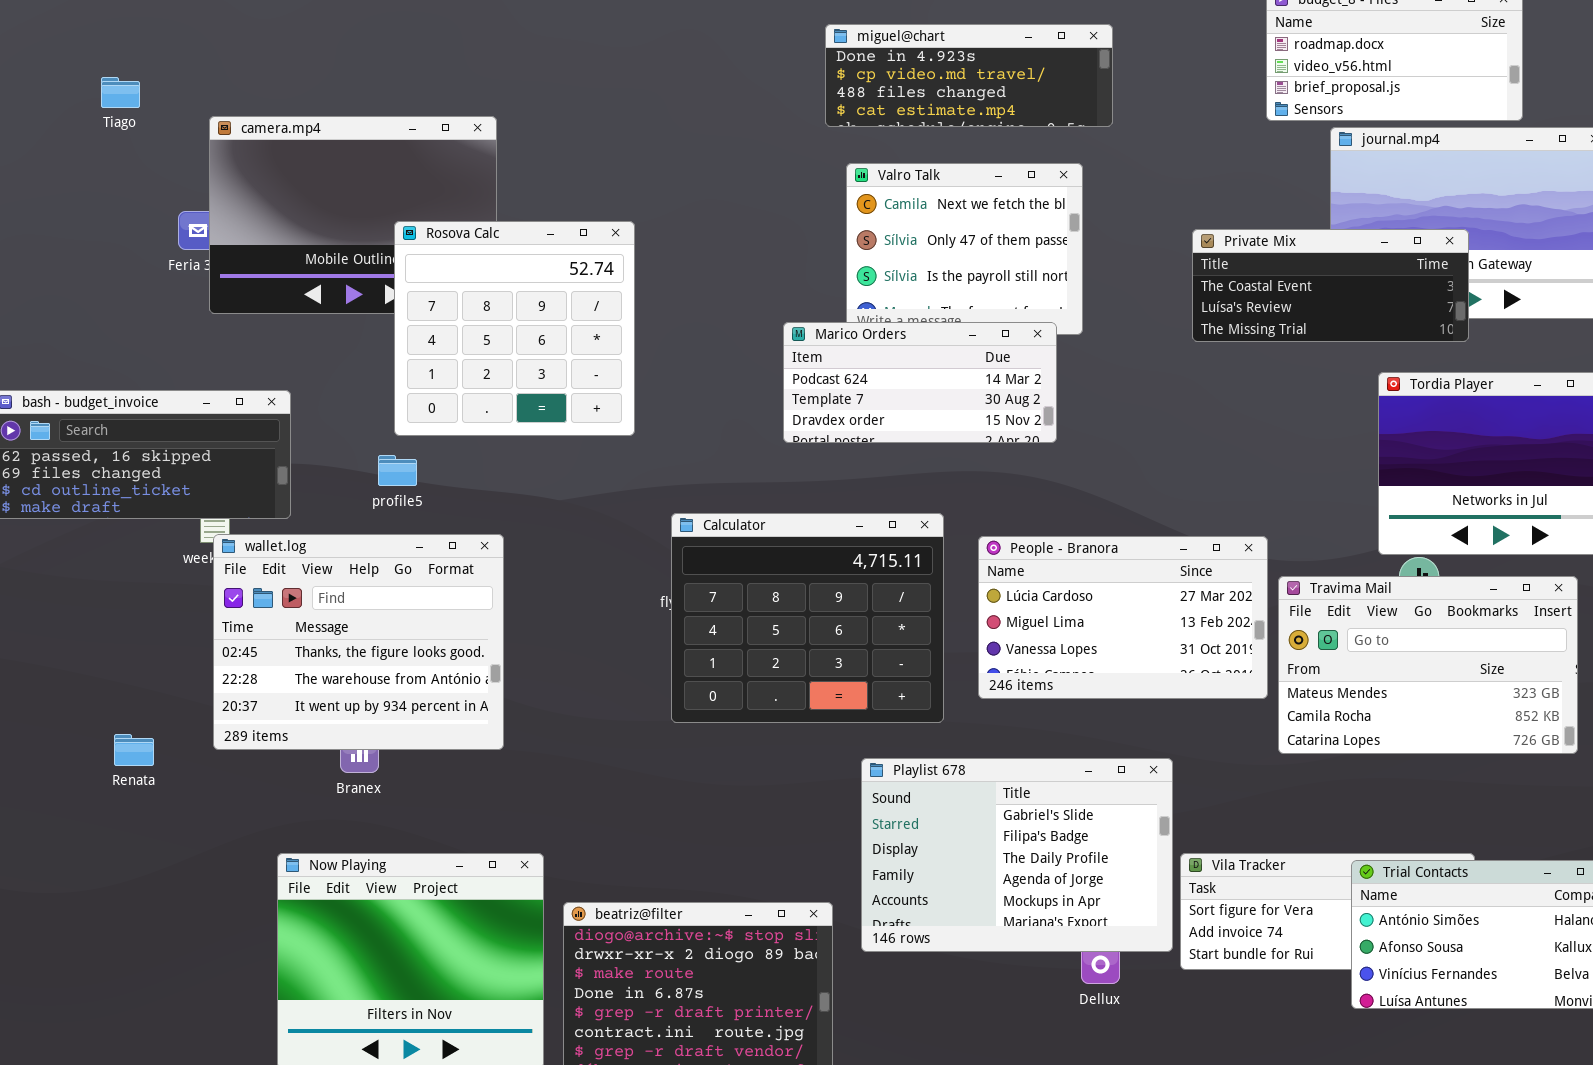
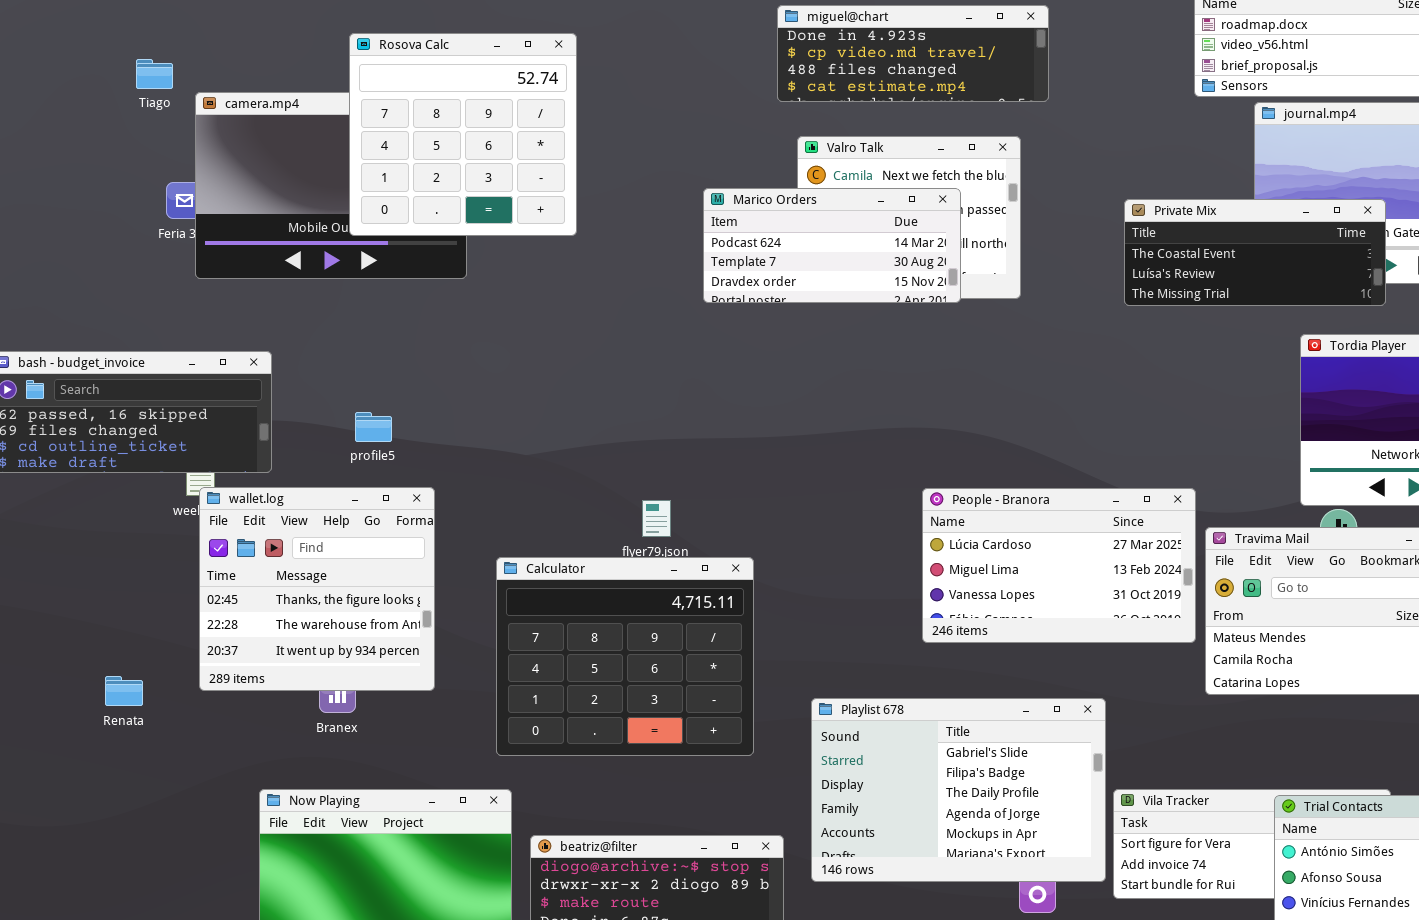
Tiago: [101,77,140,108] -> [136,59,173,89], moved
Rosova Calc: [394,221,635,436] -> [349,33,577,236], moved
Marico Orders: [783,322,1057,443] -> [703,188,961,303], moved
Calculator: [671,513,944,723] -> [496,557,754,756], moved
wallet.log: [213,534,504,750] -> [199,487,435,691], resized

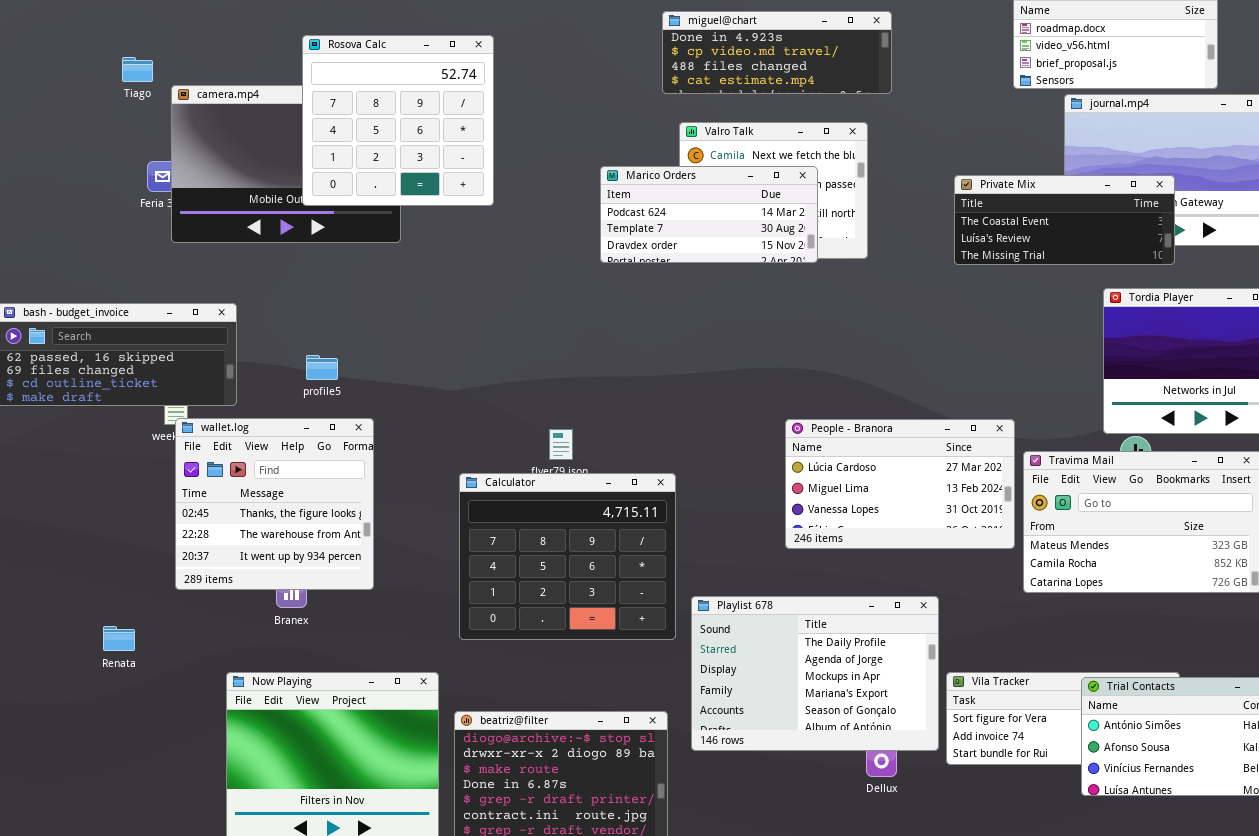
Calculator: [496,557,754,756] -> [459,473,676,640], moved
Renata: [105,676,143,706] -> [103,626,135,651], moved
Playlist 678: [811,698,1106,882] -> [691,596,939,751], scrolled down 2 rows

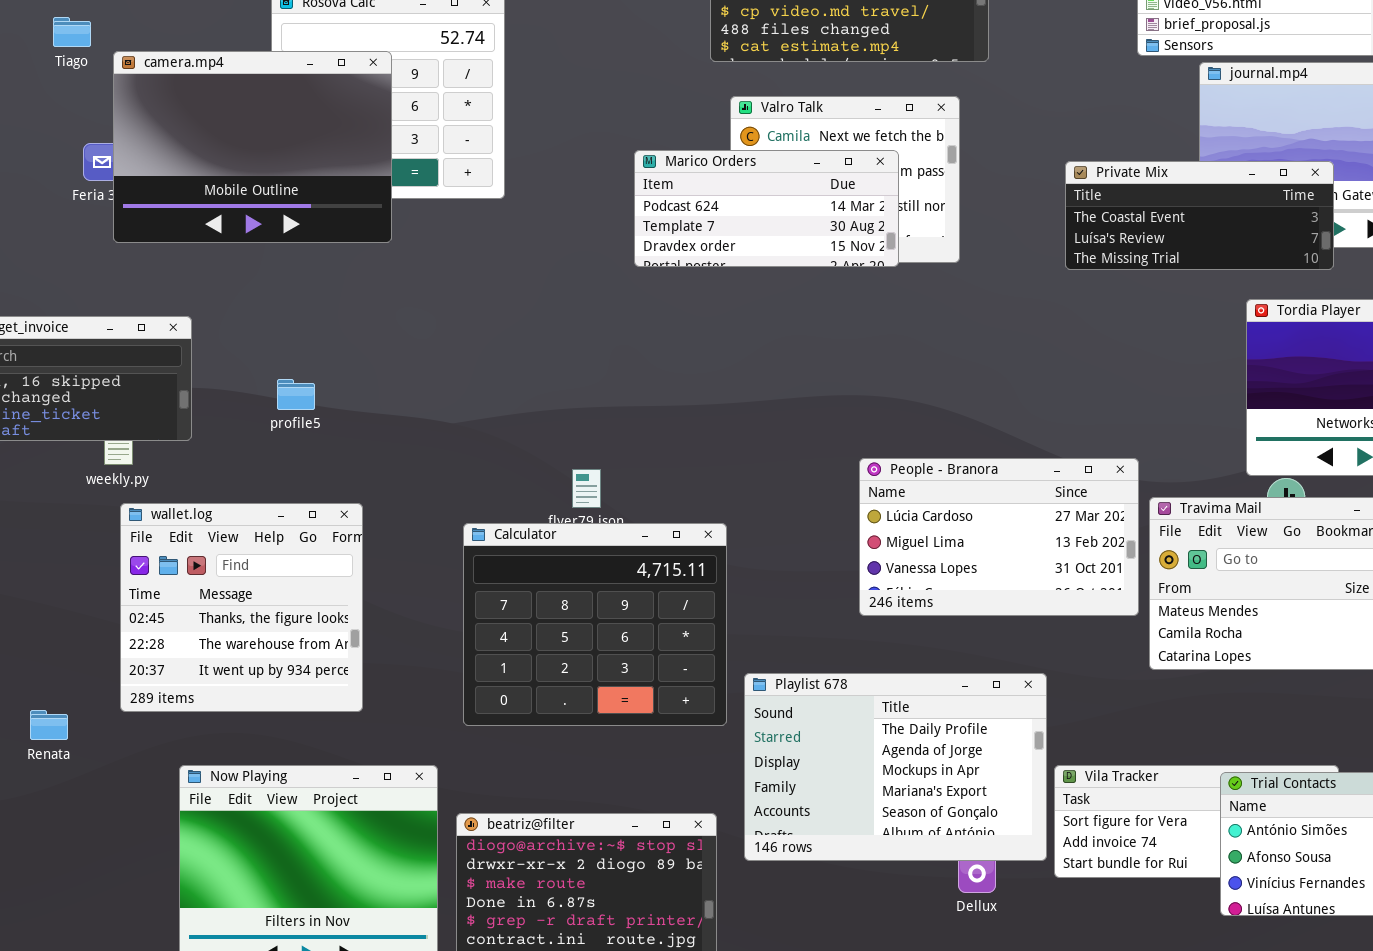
camera.mp4: [171,85,401,243] -> [113,51,392,243], raised
wallet.log: [175,418,374,590] -> [120,503,363,712], moved

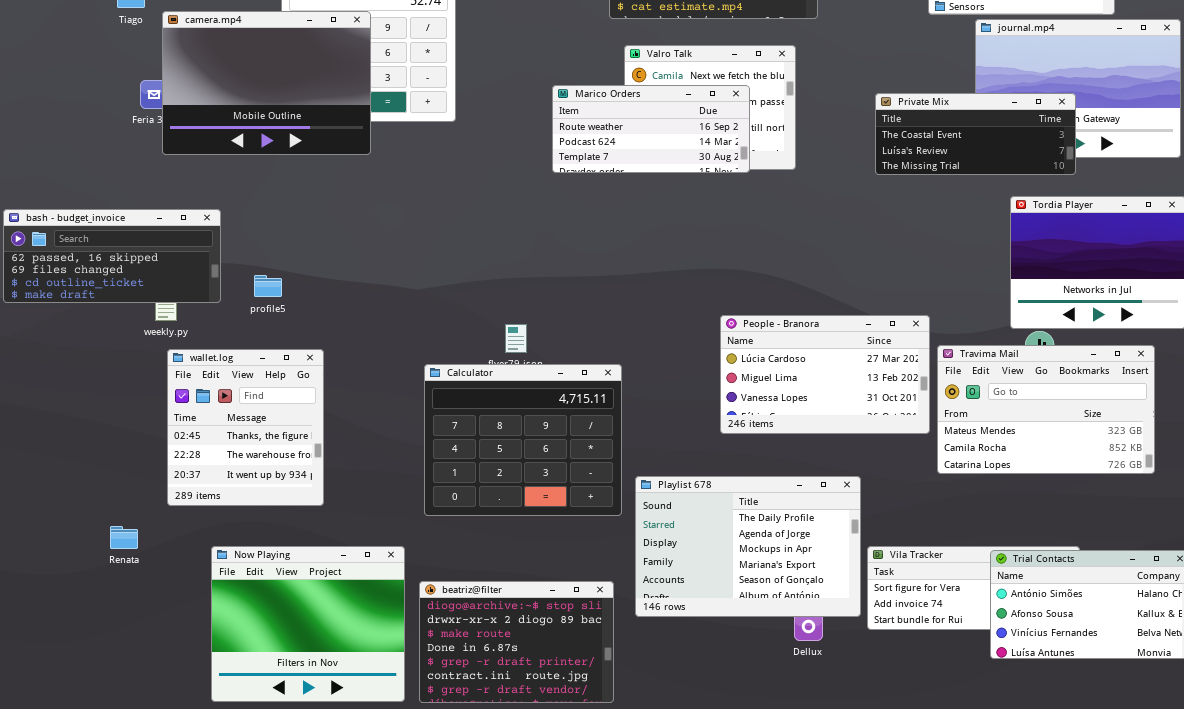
Marico Orders: [634,150,899,267] -> [552,85,750,173], scrolled up 1 row
profile5: [277,379,315,410] -> [254,275,282,297], moved
wallet.log: [120,503,363,712] -> [167,349,324,506], resized
Renata: [30,710,68,740] -> [110,526,138,549], moved

